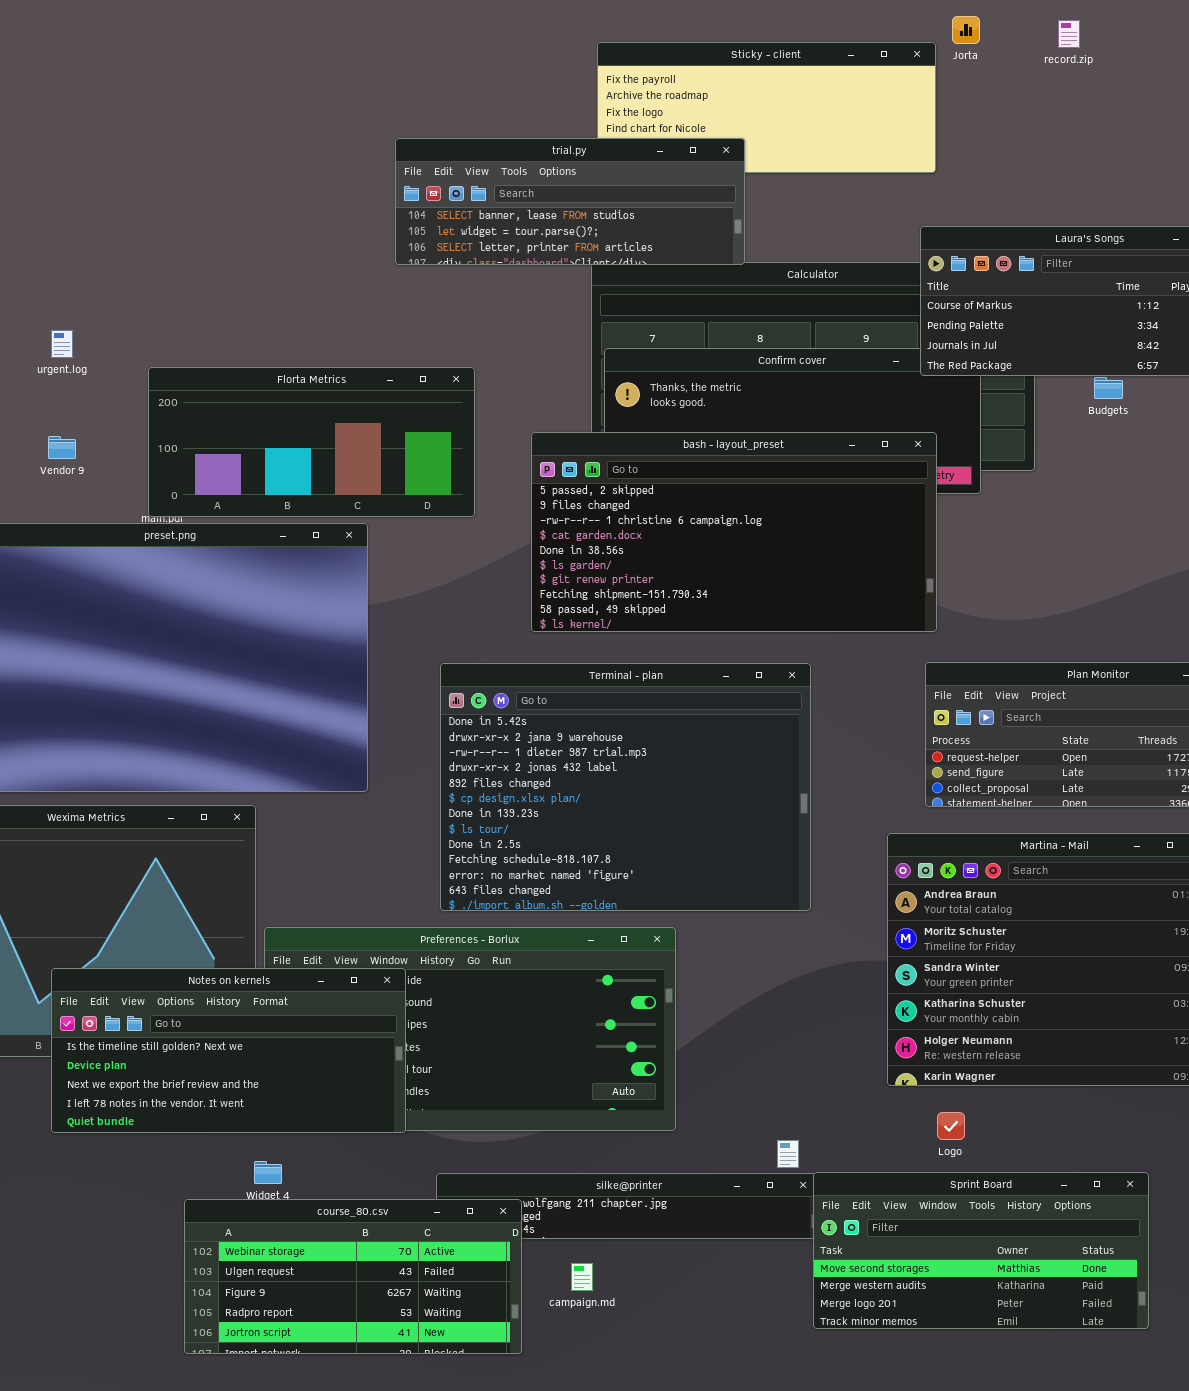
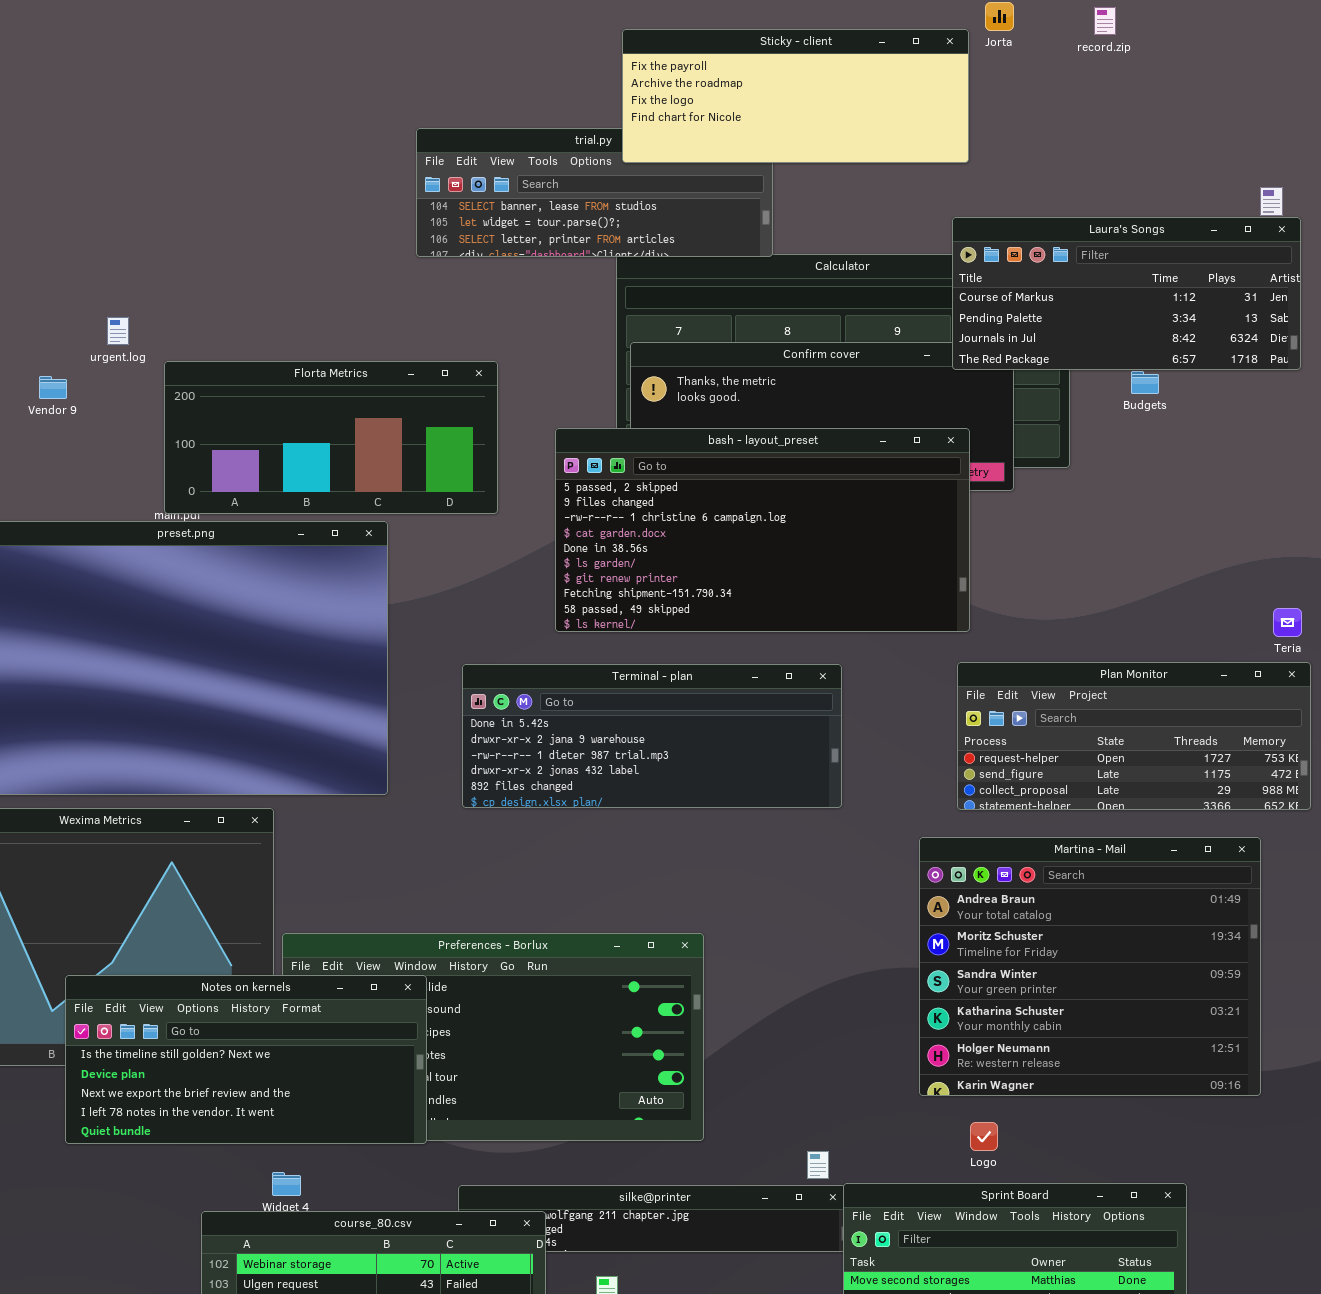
Sticky - client: [597,42,936,173] -> [622,29,969,163], raised
urgent.log: [51,330,73,358] -> [107,317,129,345], moved
Vendor 9: [48,436,76,459] -> [39,376,67,399], moved
Terminal - plan: [440,663,811,911] -> [462,664,842,808], resized

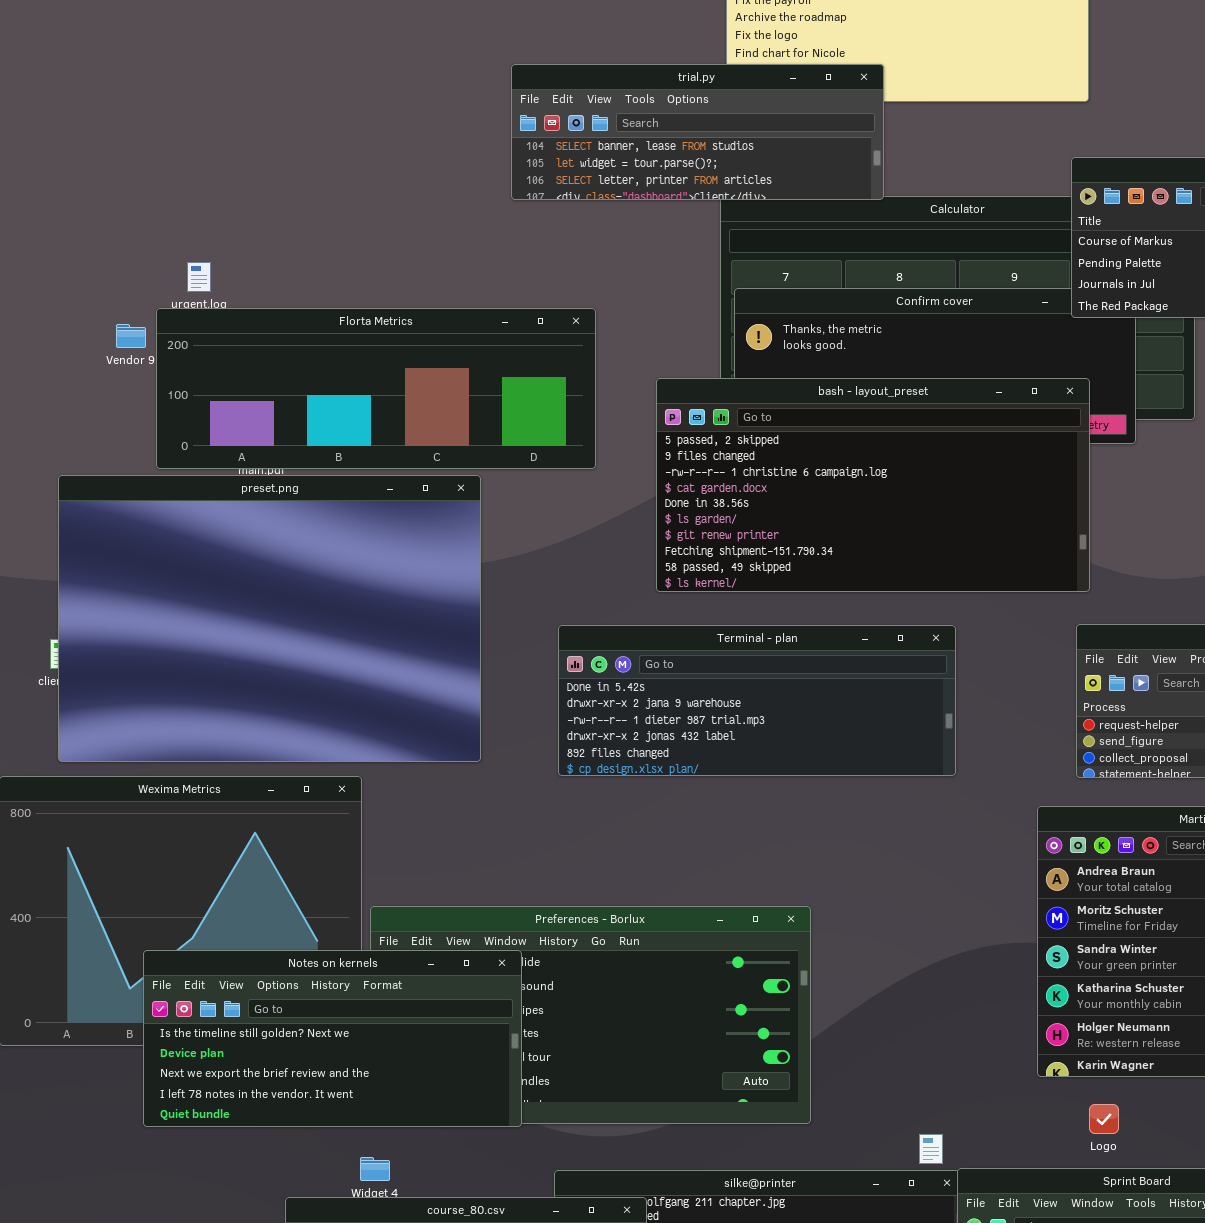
trial.py: [416,128,773,257] -> [511,64,884,200], raised
Florta Metrics: [164,361,498,514] -> [156,308,596,469], resized

